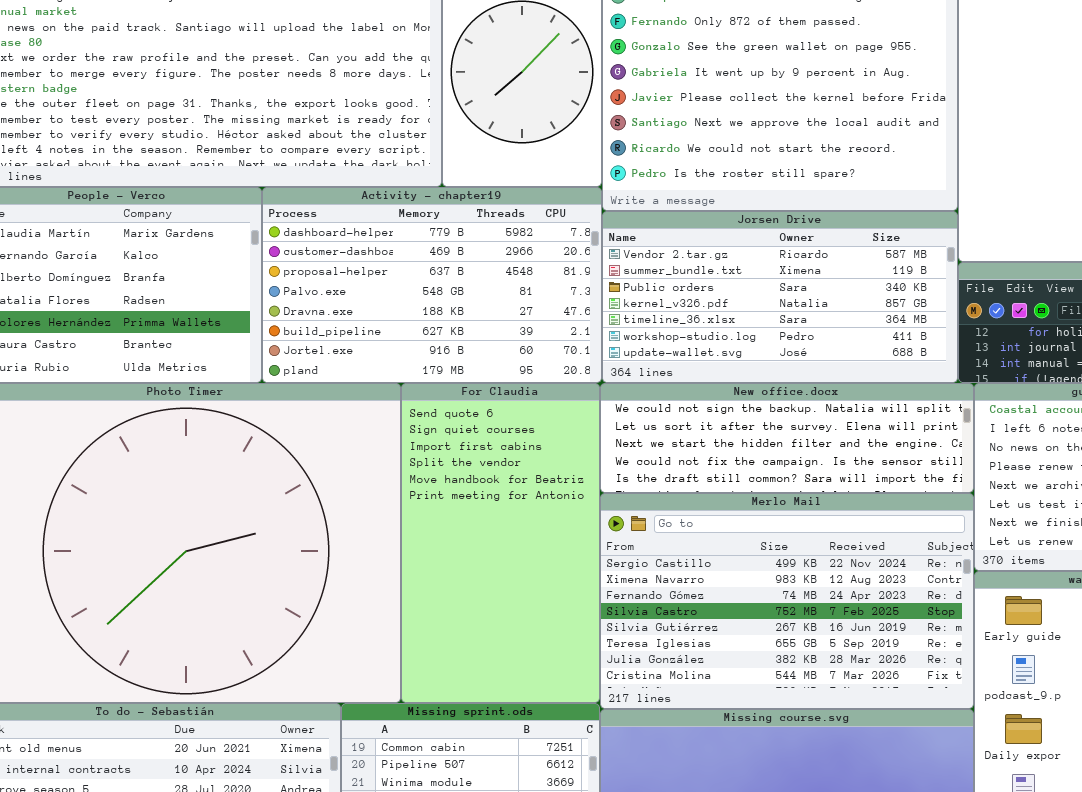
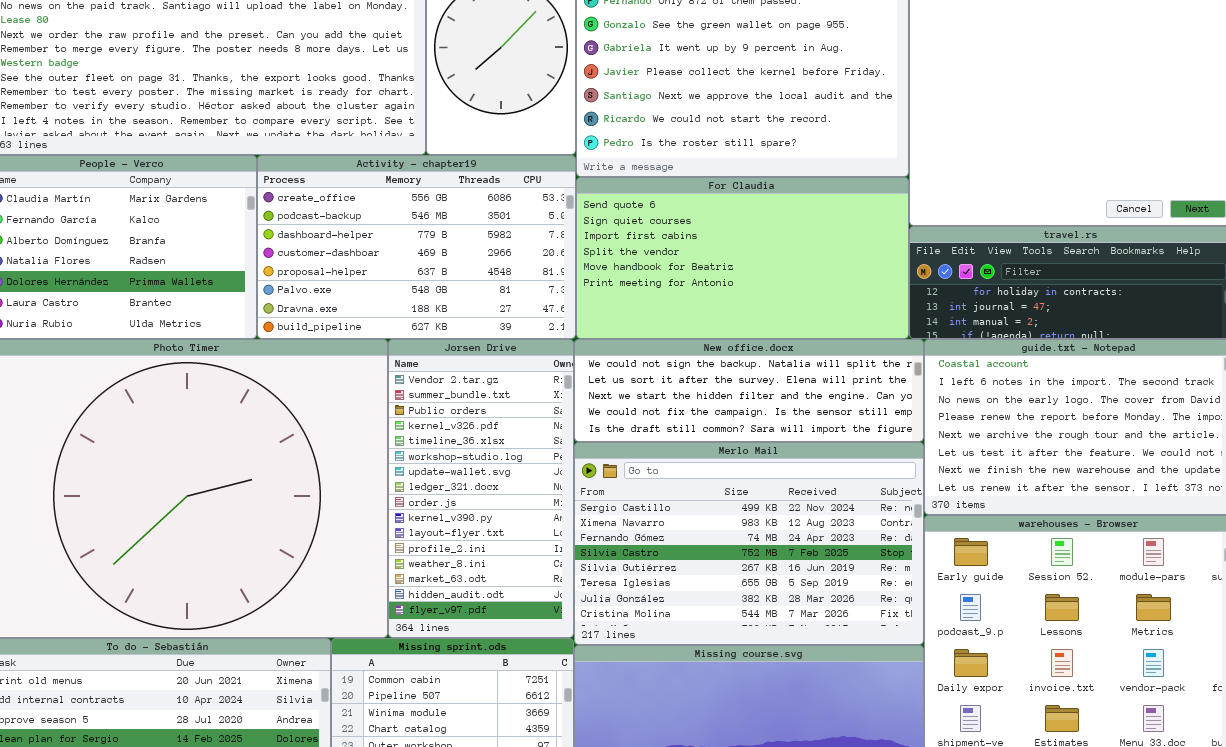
Activity - chapter19: [262,187,602,383] -> [257,155,576,339], scrolled up 2 rows
Jorsen Drive: [602,211,958,383] -> [388,339,574,638], moved, resized
For Claudia: [401,383,600,703] -> [576,177,909,339], moved, resized

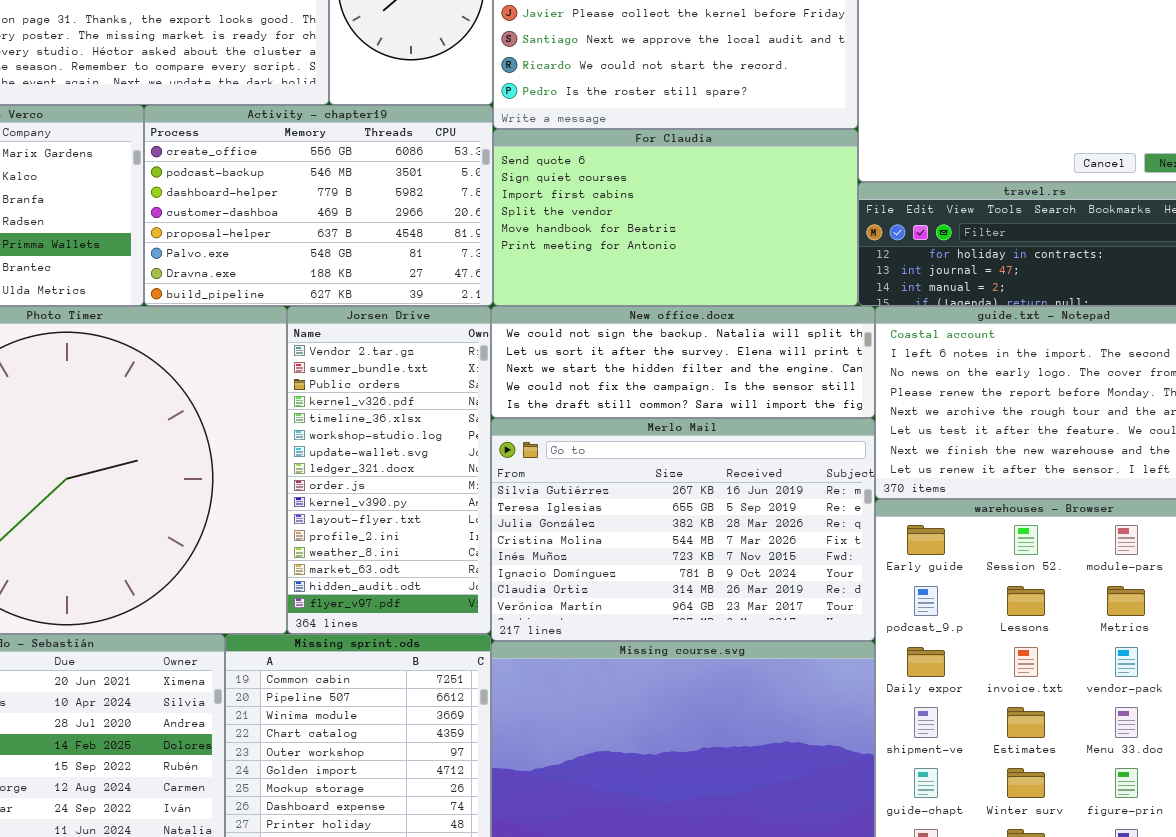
Merlo Mail: [574,442,924,645] -> [491,418,875,641], scrolled down 4 rows

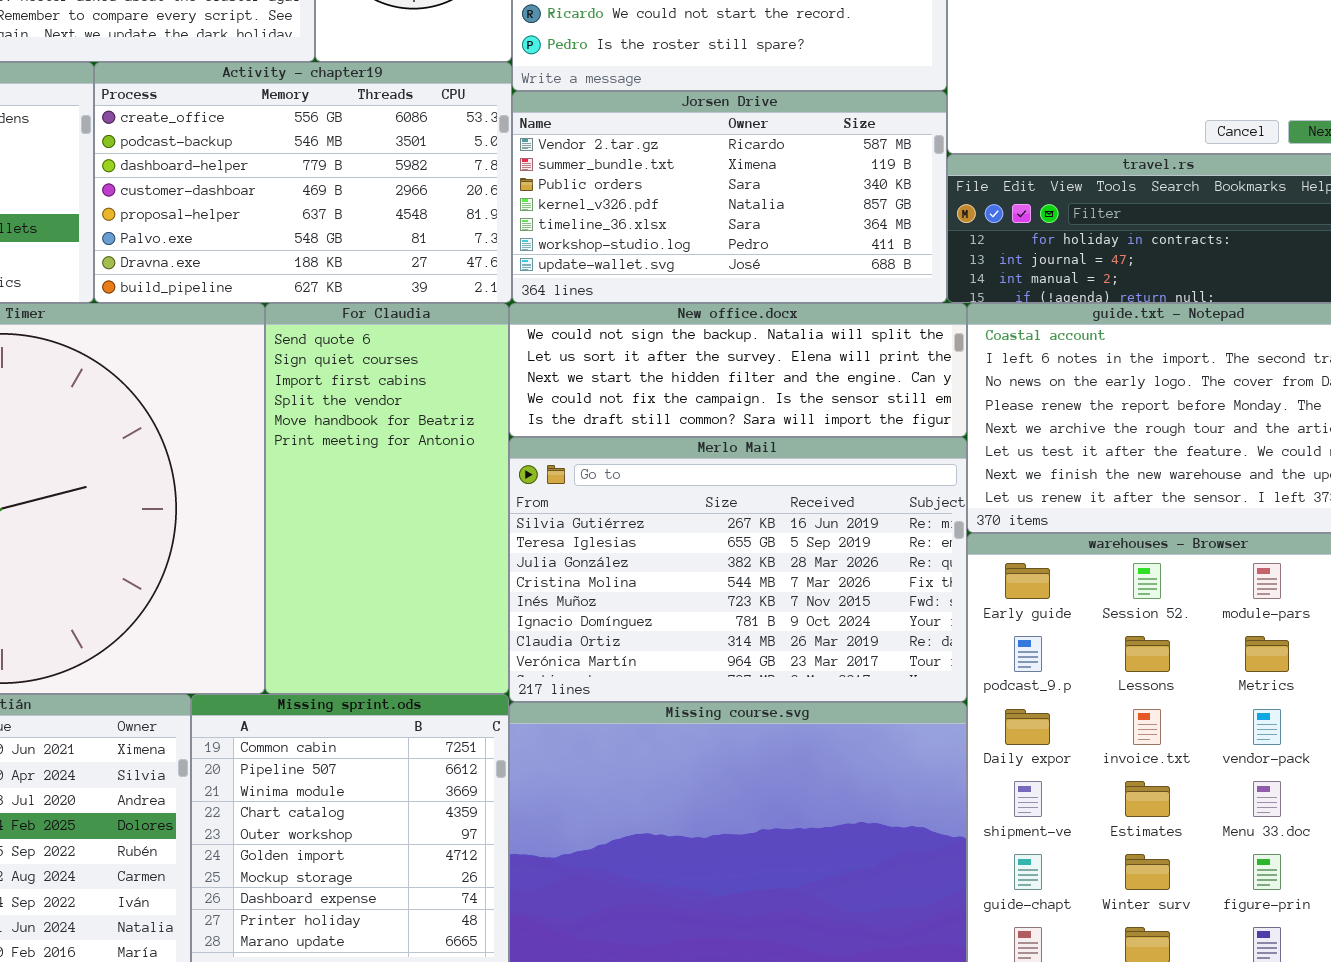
For Claudia: [493,129,858,306] -> [265,303,509,694], moved, resized
Jorsen Drive: [287,306,491,634] -> [512,91,947,303], moved, resized

